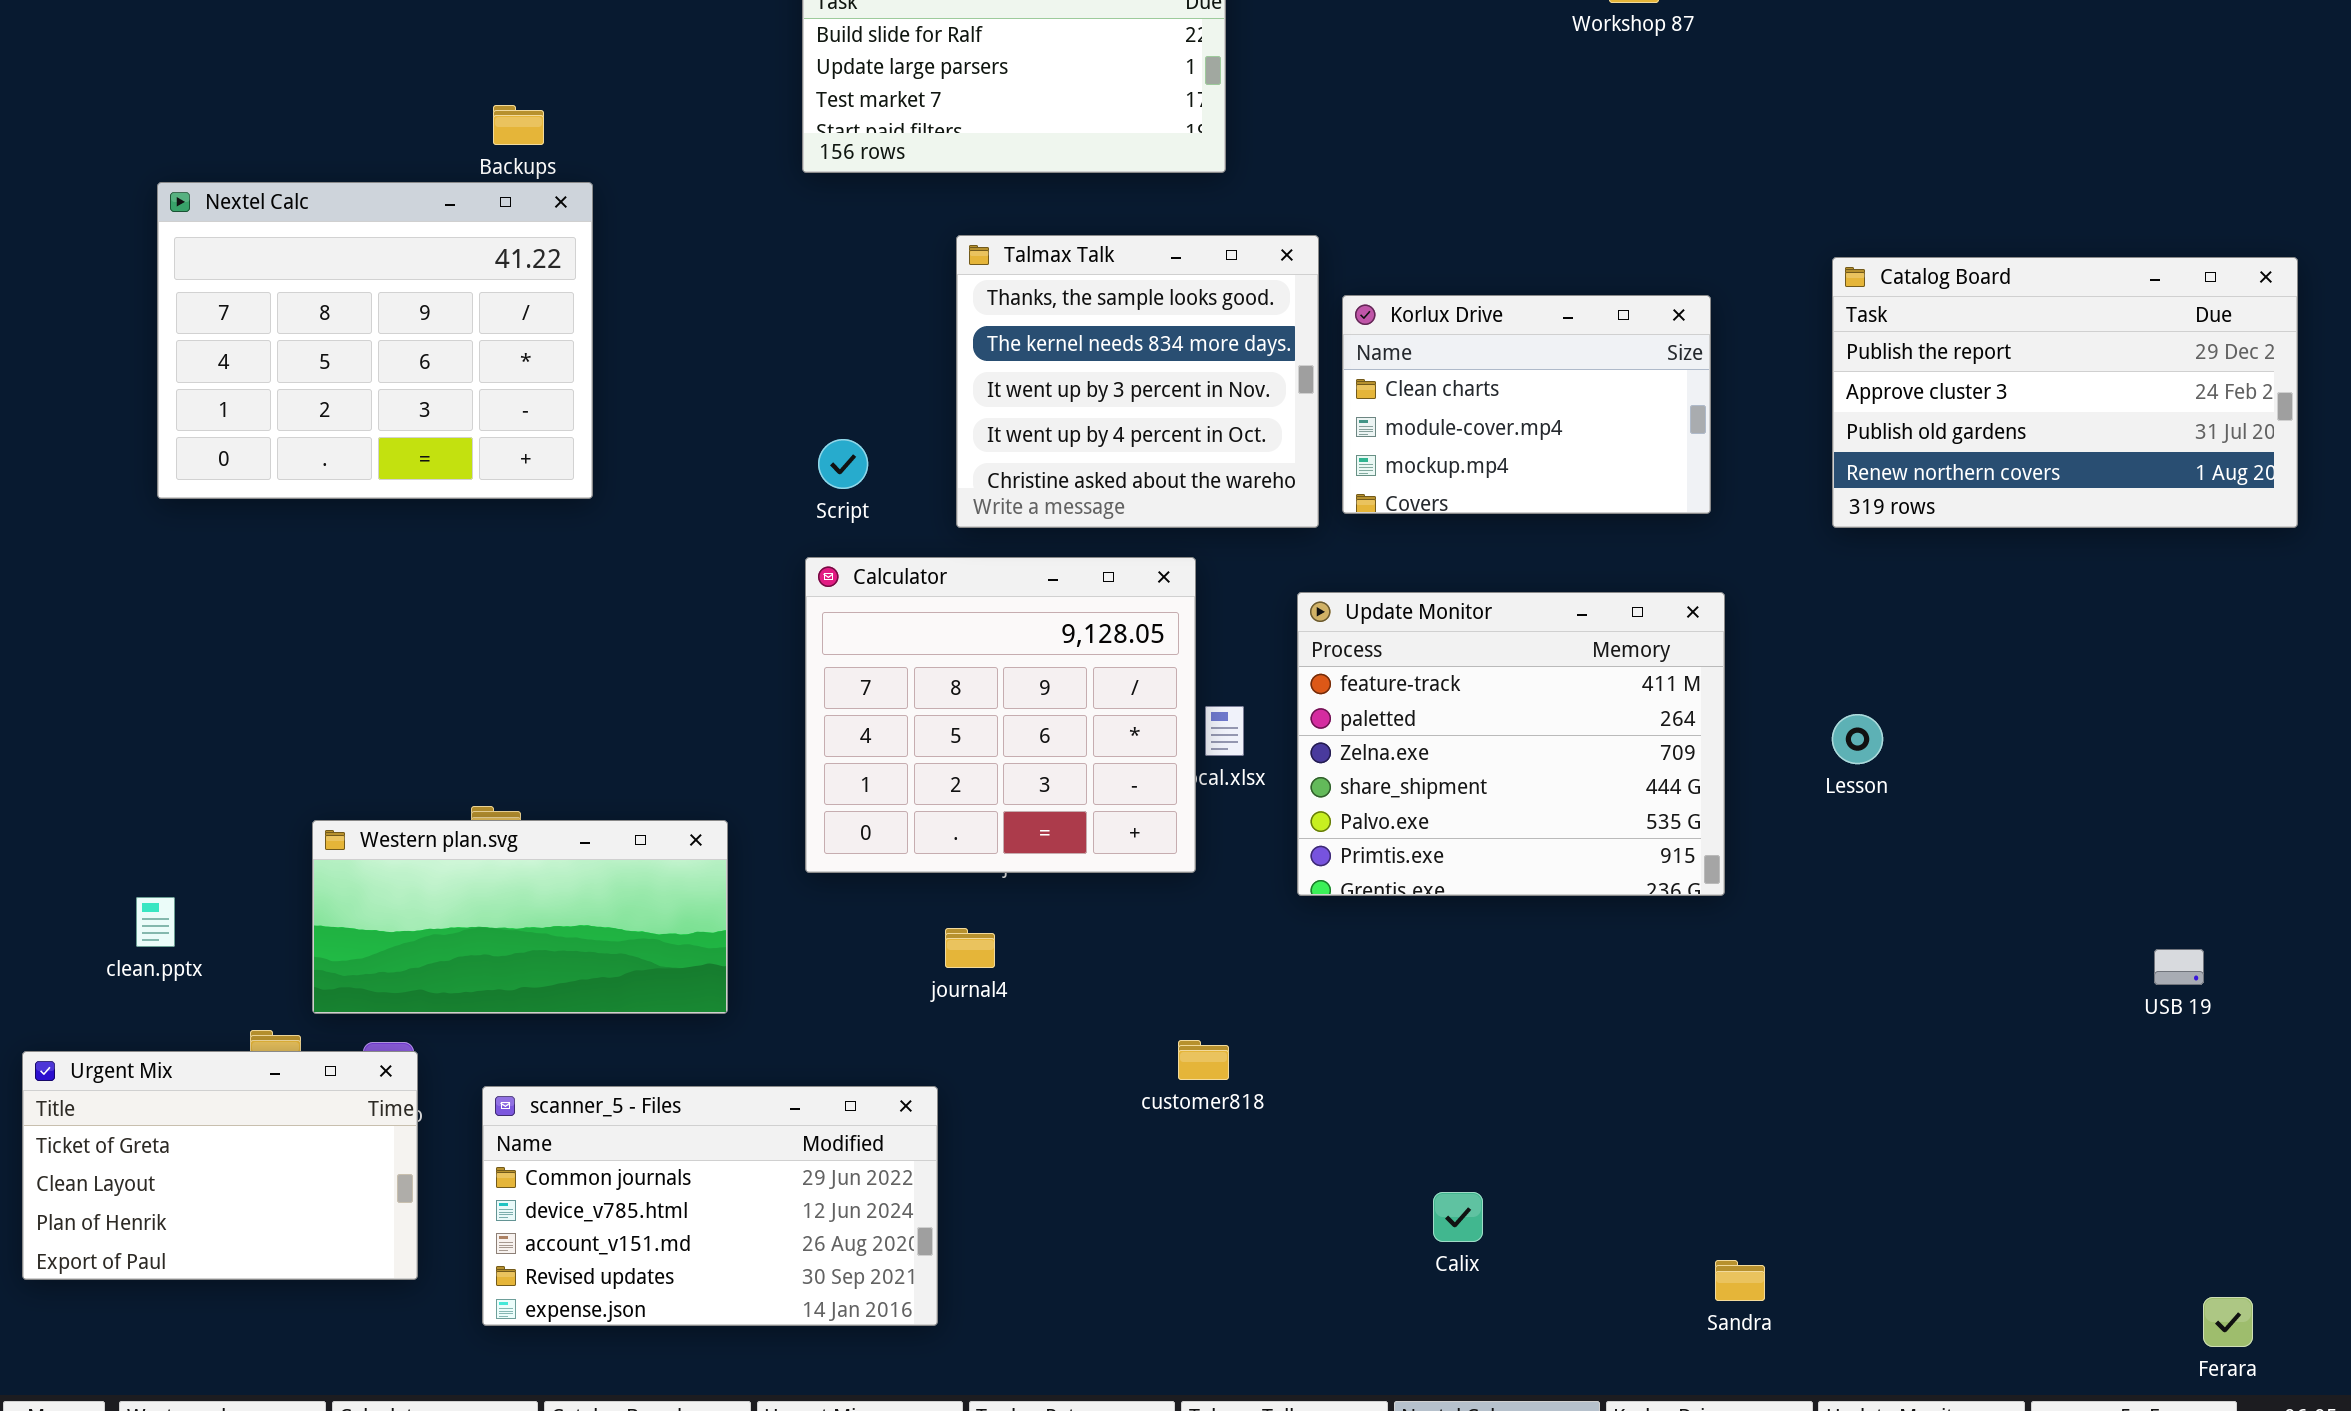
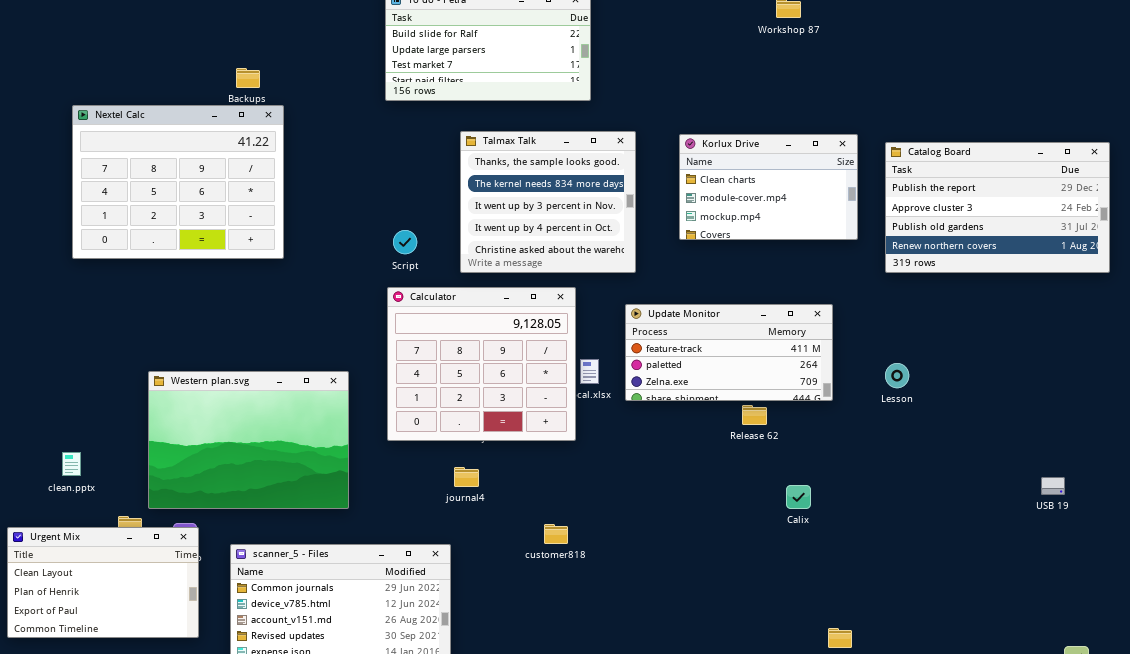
Korlux Drive: [1342,295,1711,514] -> [679,134,858,240], moved
Update Monitor: [1297,592,1725,896] -> [625,304,833,401], resized
Western plan.svg: [312,820,728,1014] -> [148,371,349,509], resized
customer818: [1178,1040,1229,1080] -> [544,524,568,544], moved
Urgent Mix: [22,1051,418,1280] -> [7,527,199,638], scrolled down 1 row
Calix: [1433,1192,1483,1242] -> [786,485,811,509], moved

